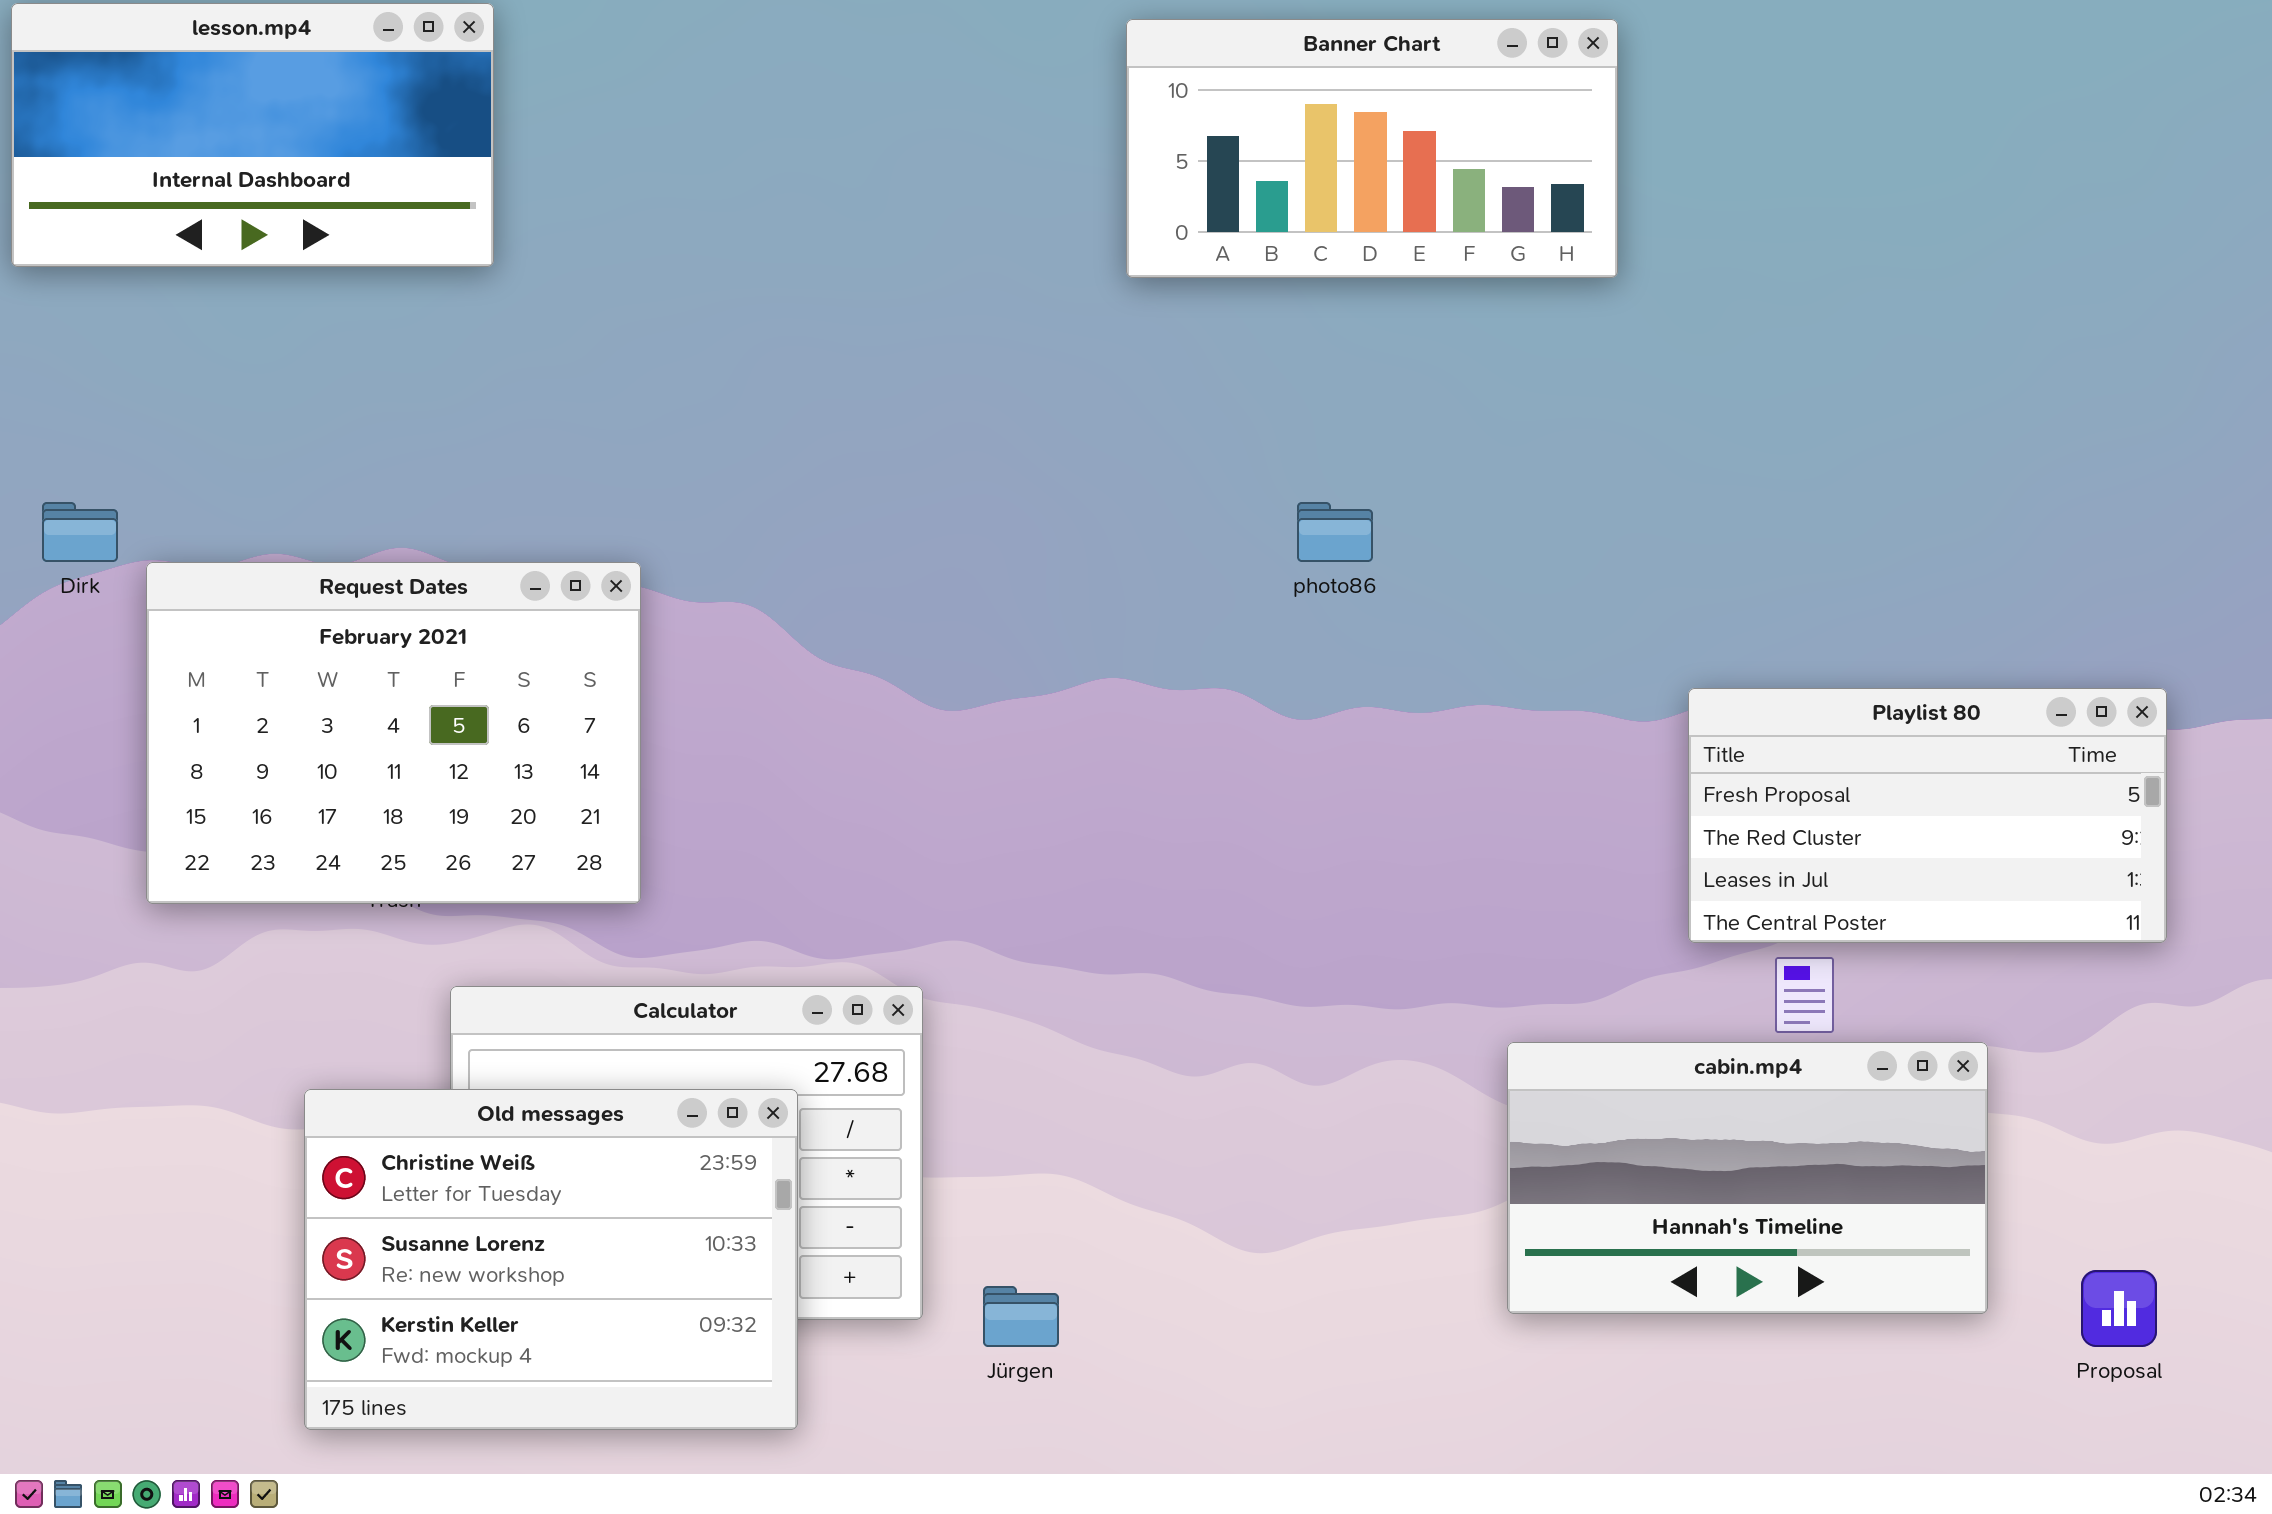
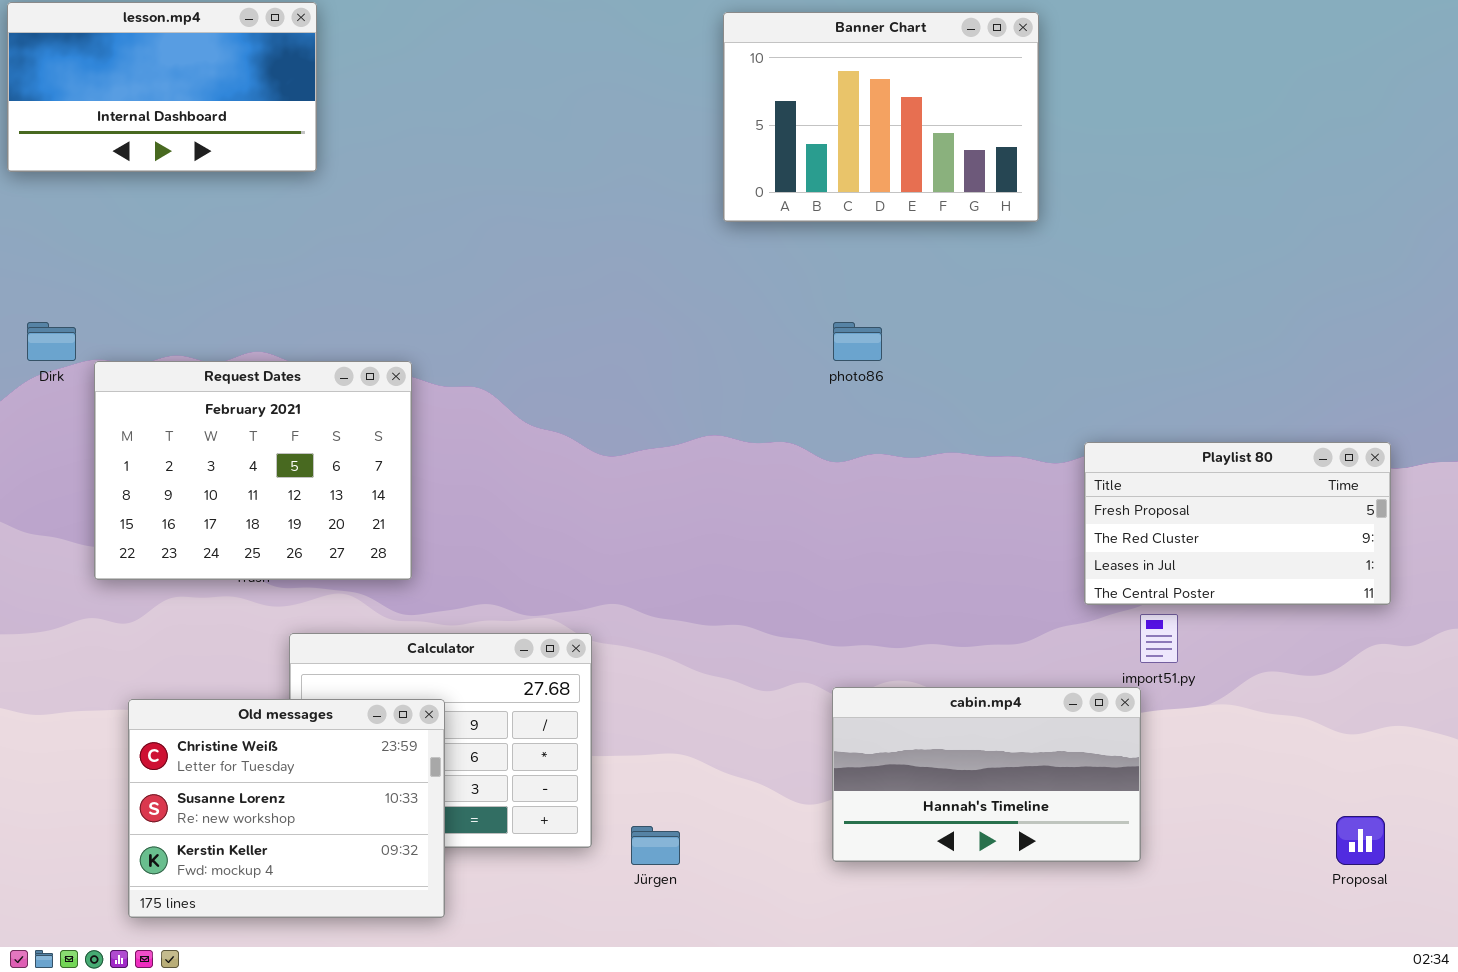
Banner Chart: [1126,19,1618,278] -> [723,12,1039,222], resized
cabin.mp4: [1507,1042,1988,1314] -> [832,687,1141,862], moved
Old messages: [304,1089,798,1430] -> [128,699,445,918], moved

